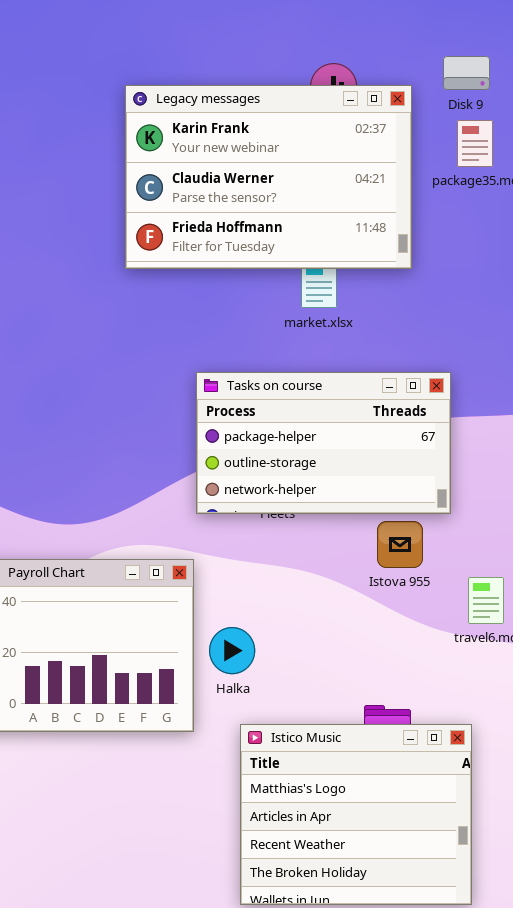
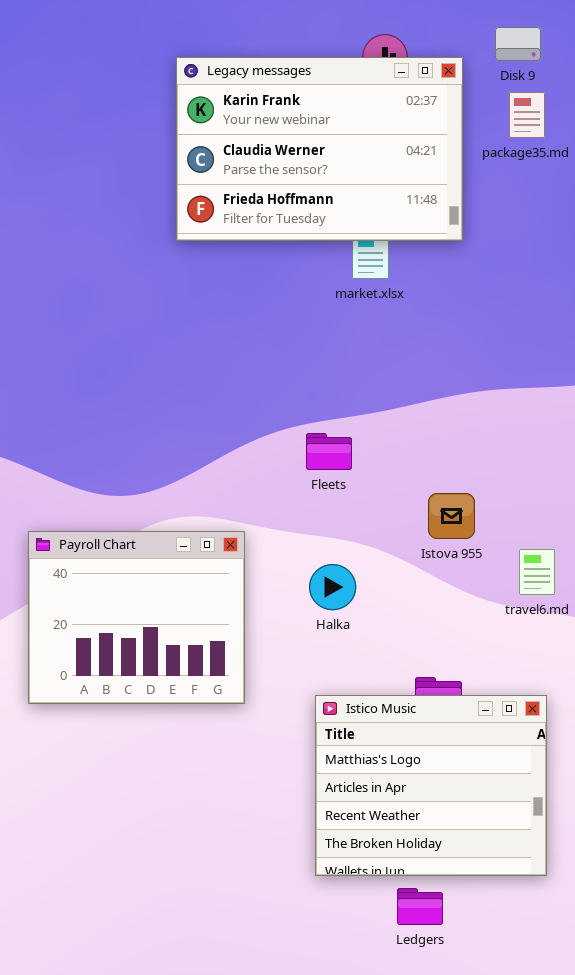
Tasks on course: [196,372,451,514] -> none, closed
Halka: [209,627,255,674] -> [309,564,356,610], moved
Istico Music: [240,724,472,905] -> [315,695,547,876], moved

